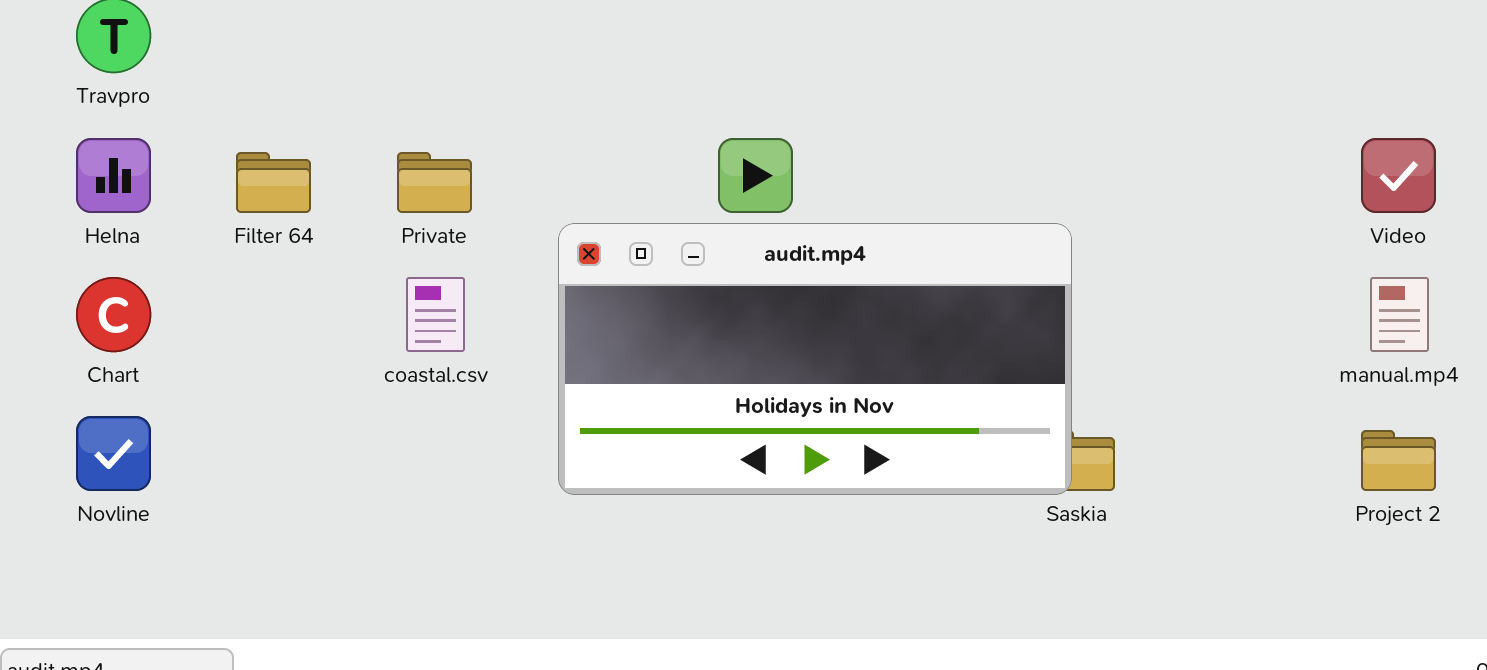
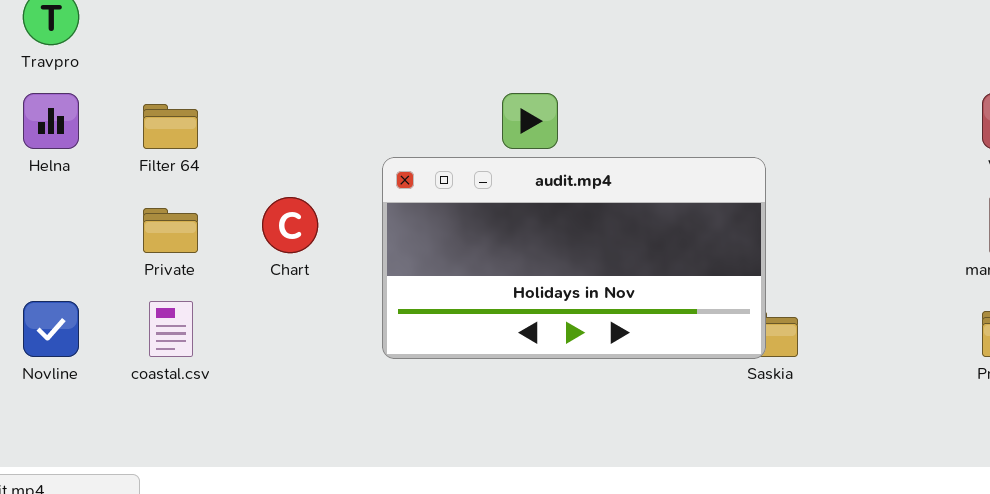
Private: [397,152,472,213] -> [143,208,198,253], moved
Chart: [76,277,151,352] -> [262,197,318,253], moved
coastal.csv: [406,277,465,352] -> [149,301,193,357], moved

